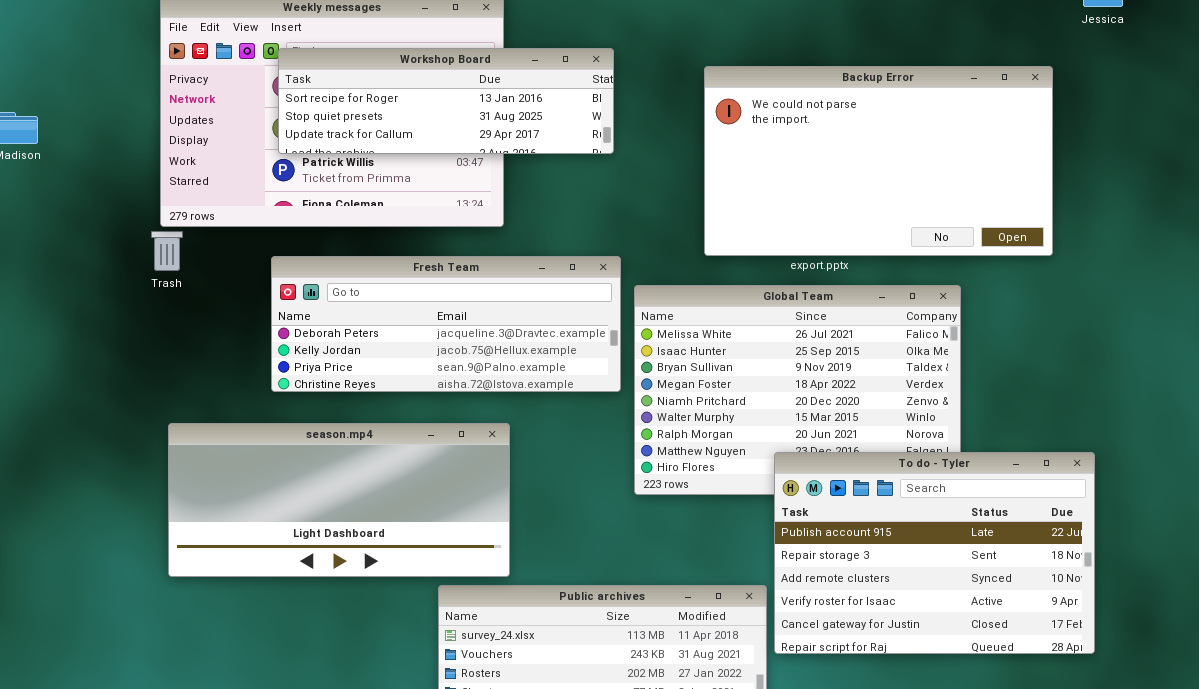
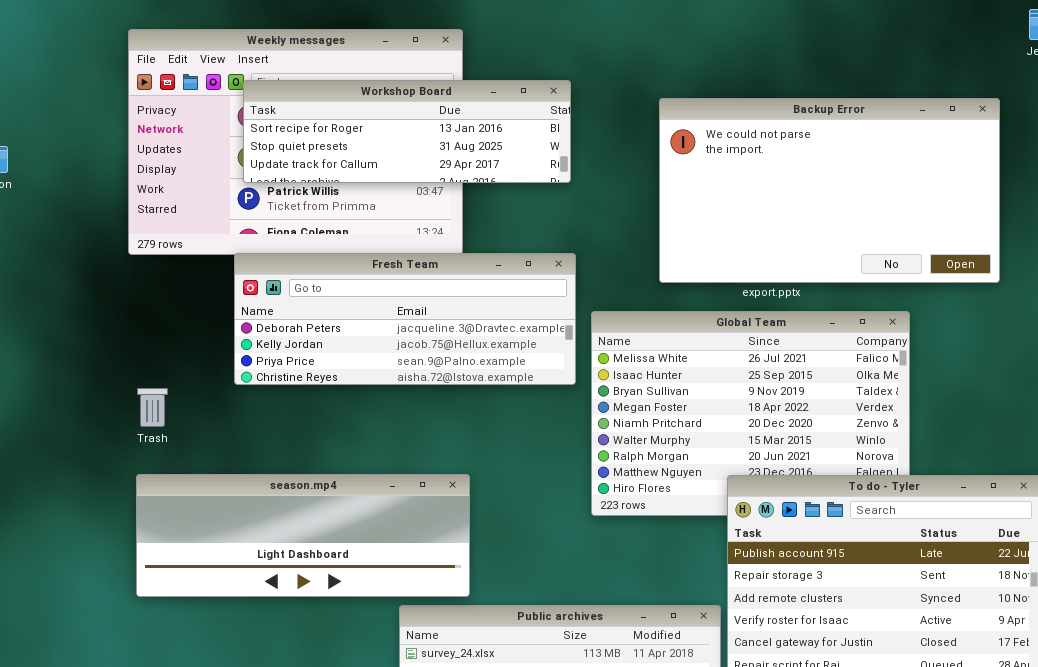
Trash: [151,231,183,271] -> [137,388,168,427], moved
Fresh Team: [271,256,621,392] -> [234,253,576,385], moved
season.mp4: [168,423,510,577] -> [136,474,470,597], resized

